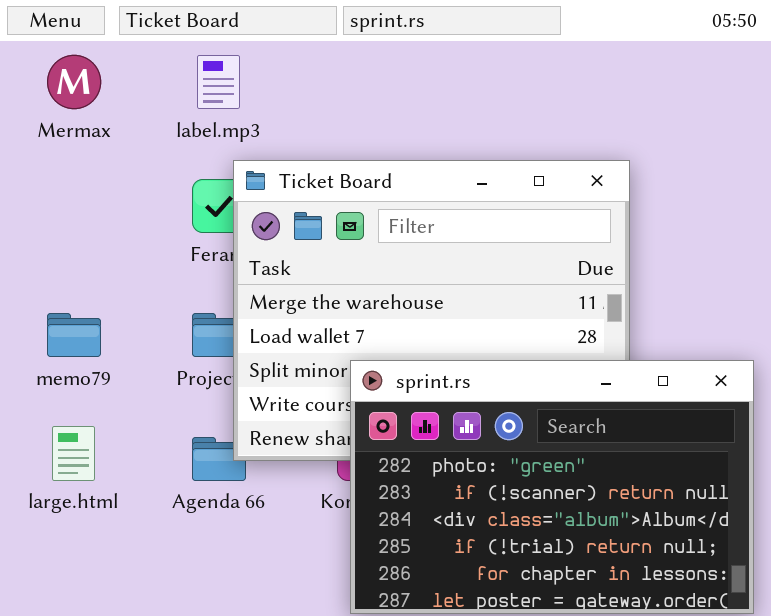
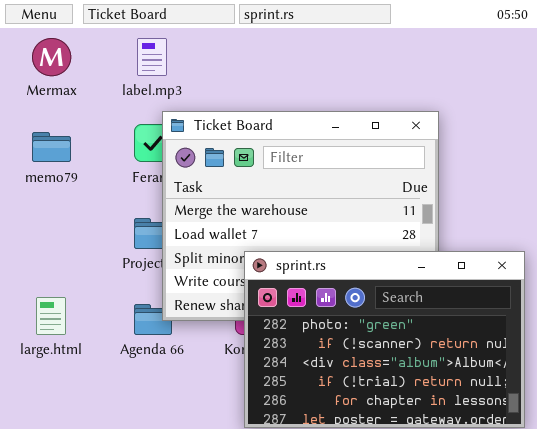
memo79: [47,313,101,357] -> [32,132,71,162], moved

